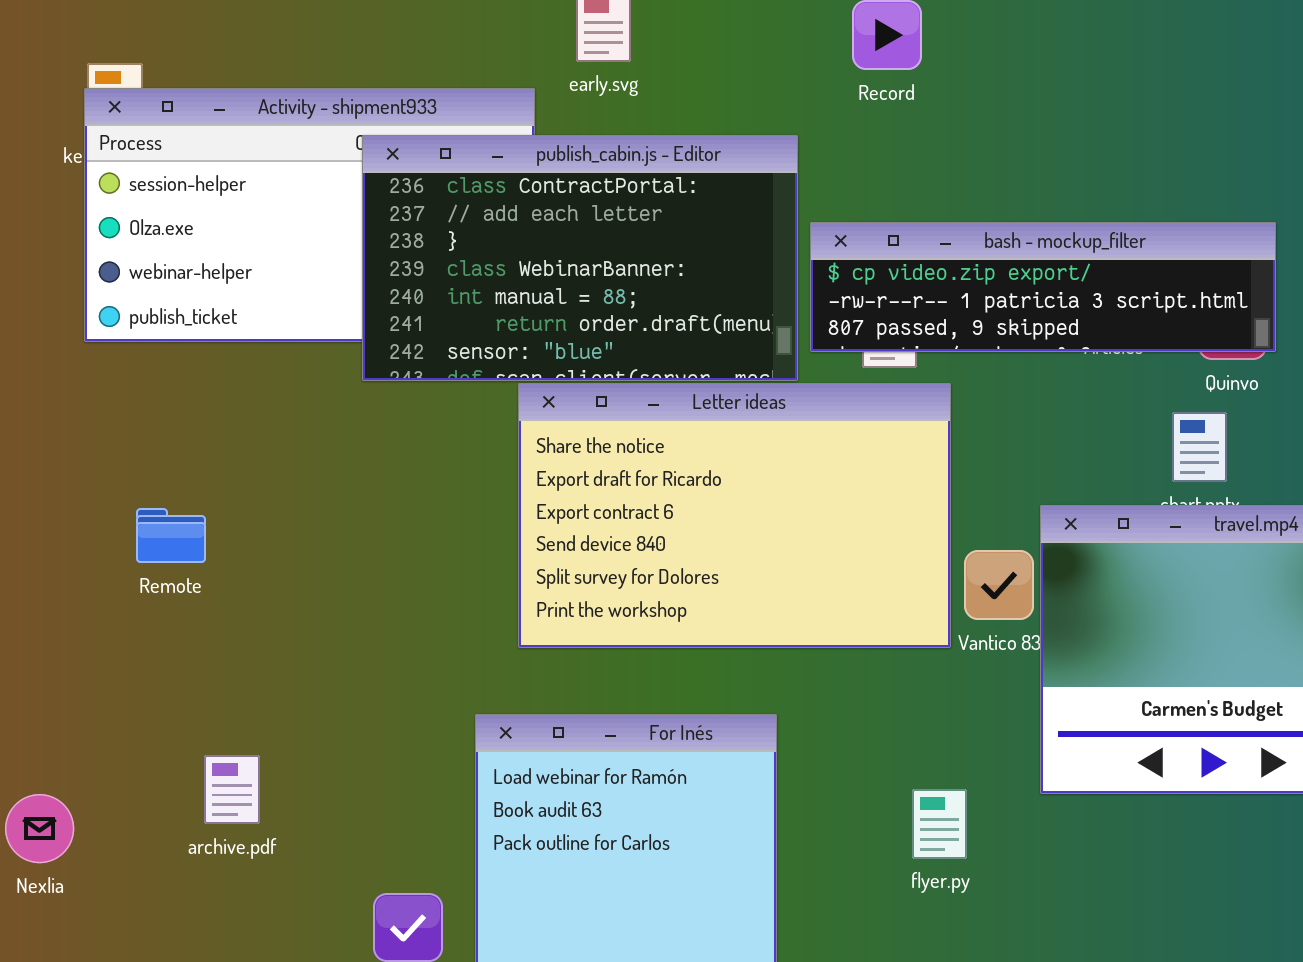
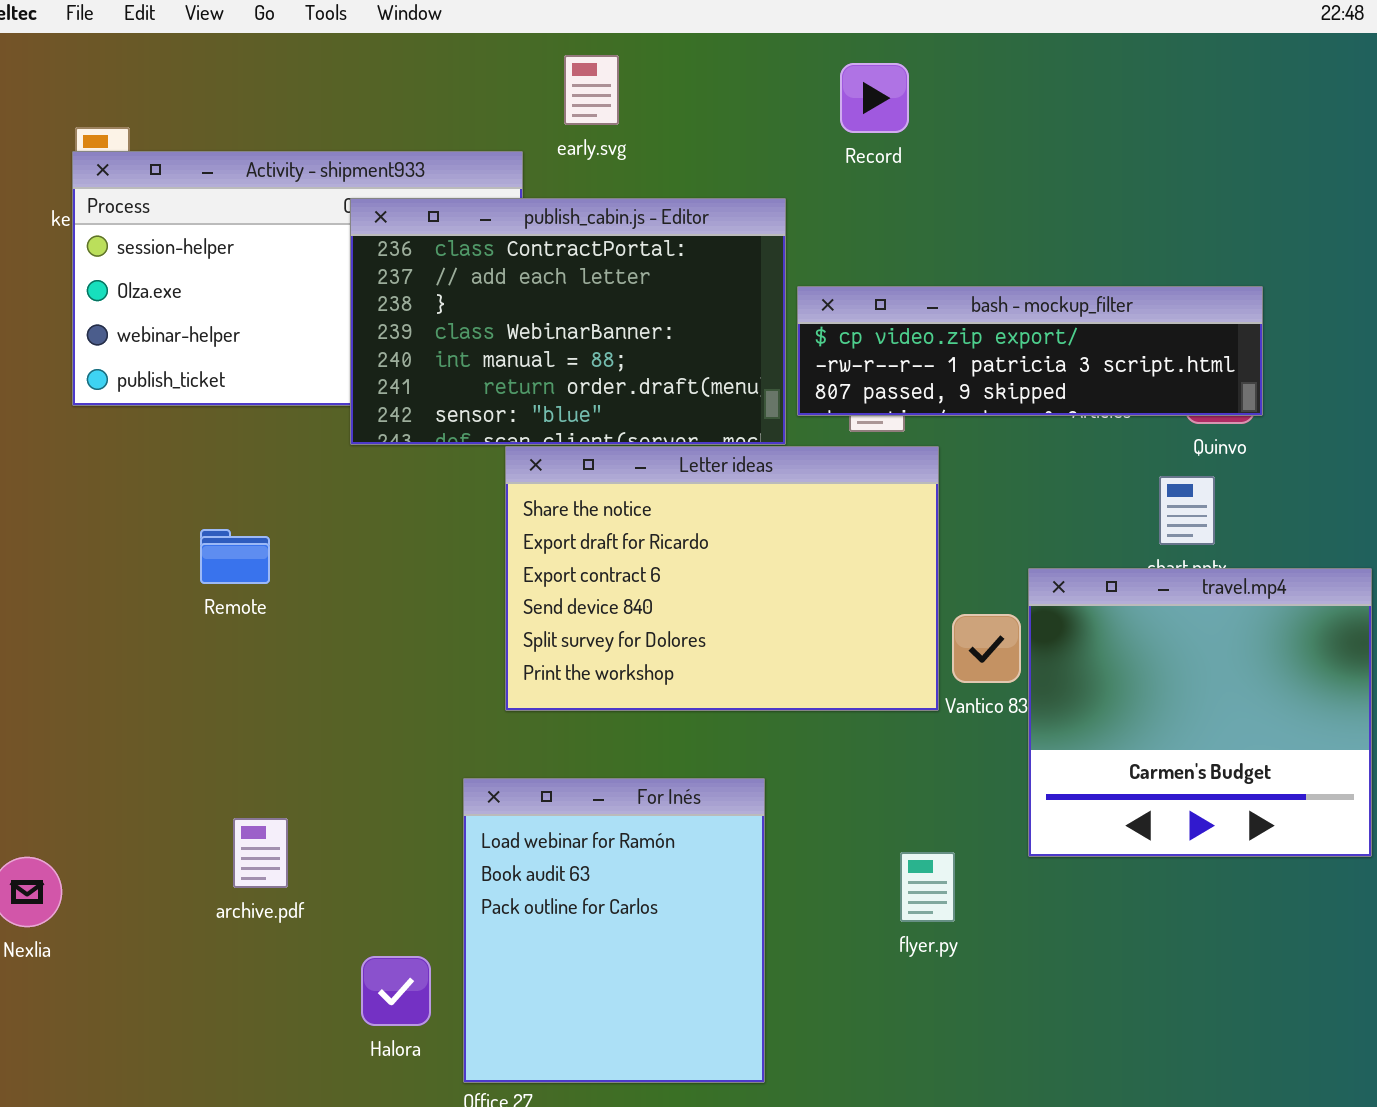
Remote: [136,508,206,563] -> [200,529,270,584], moved
archive.pdf: [204,755,260,824] -> [233,818,288,888], moved

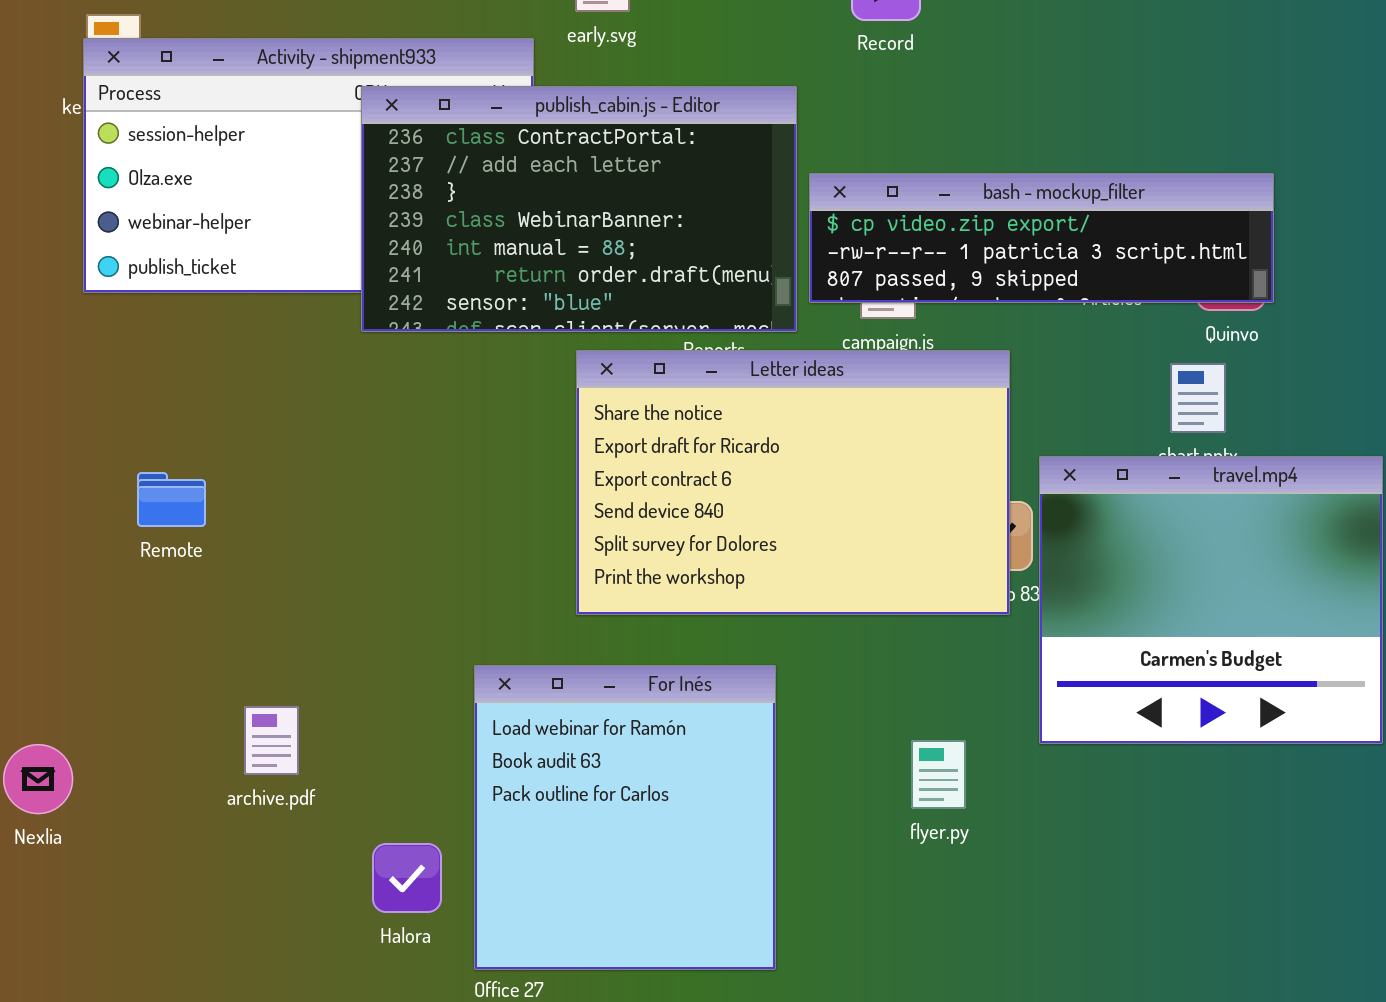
Letter ideas: [505,446,939,711] -> [576,350,1010,615], moved
Remote: [200,529,270,584] -> [137,472,206,527], moved

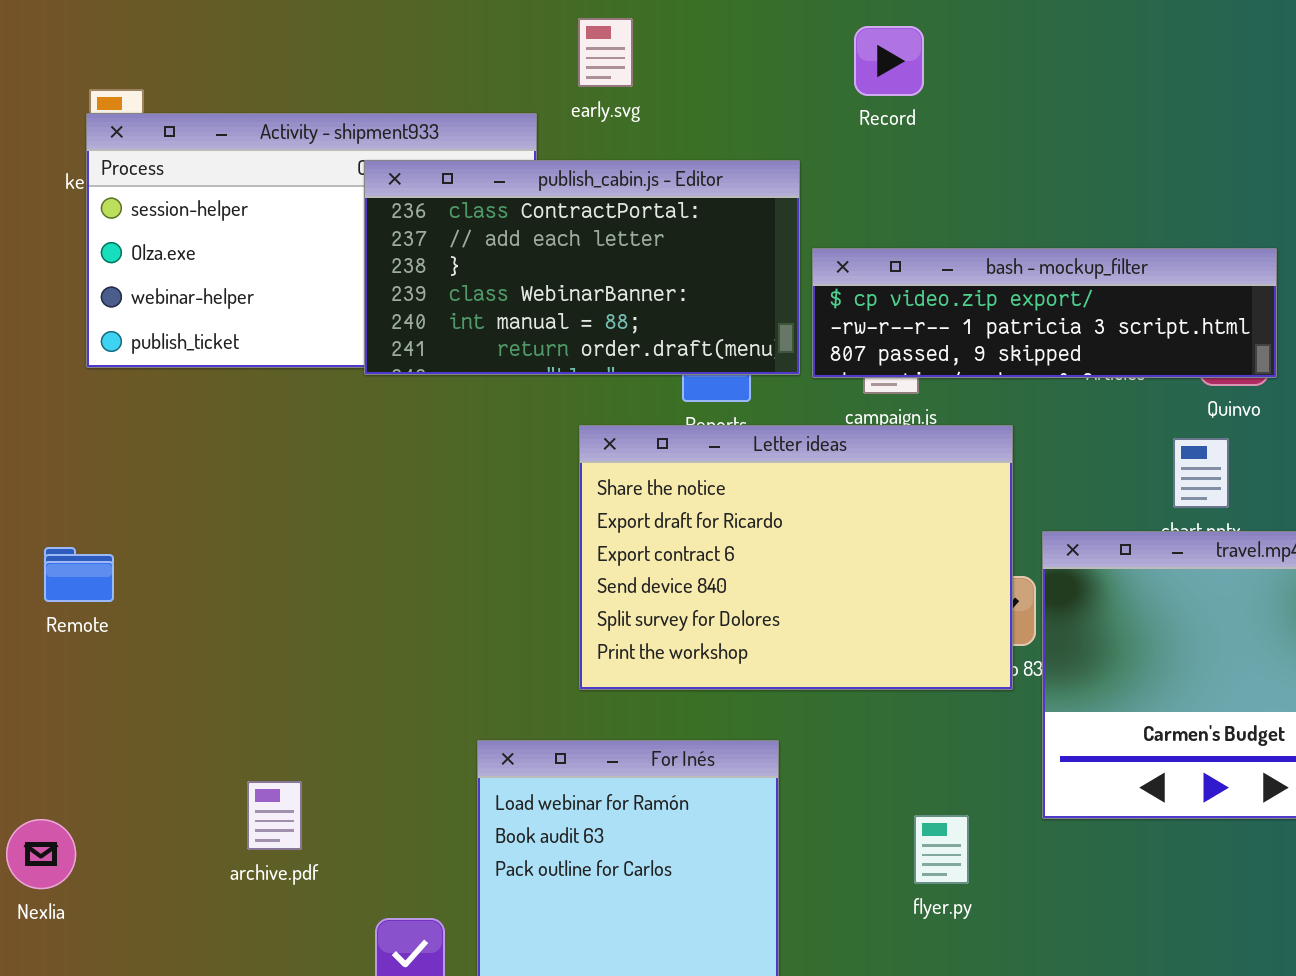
publish_cabin.js - Editor: [361,86,797,332] -> [364,160,800,375], resized
Remote: [137,472,206,527] -> [44,547,114,602], moved

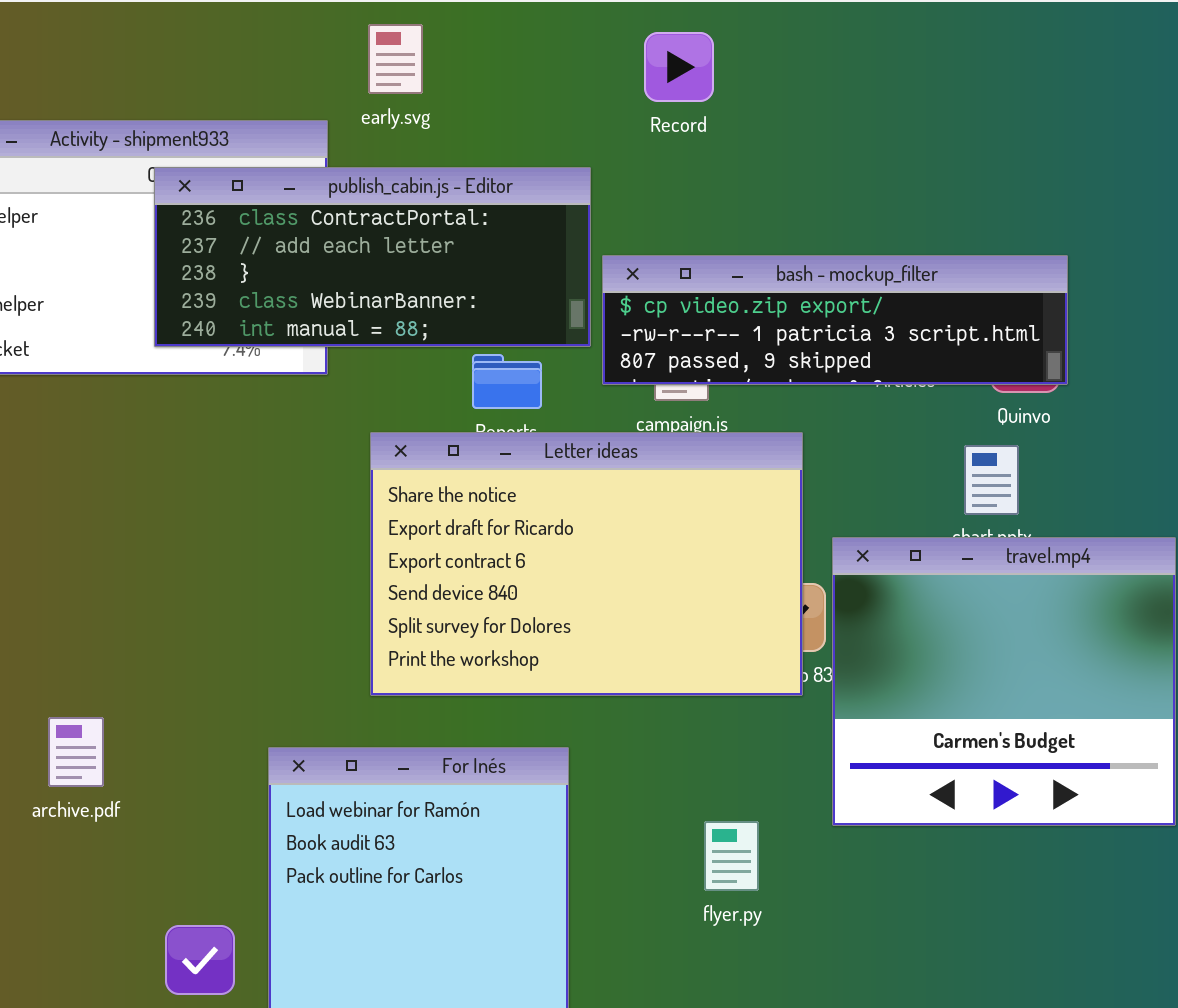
publish_cabin.js - Editor: [364,160,800,375] -> [154,167,591,347], resized
archive.pdf: [247,781,302,850] -> [48,717,104,787], moved

